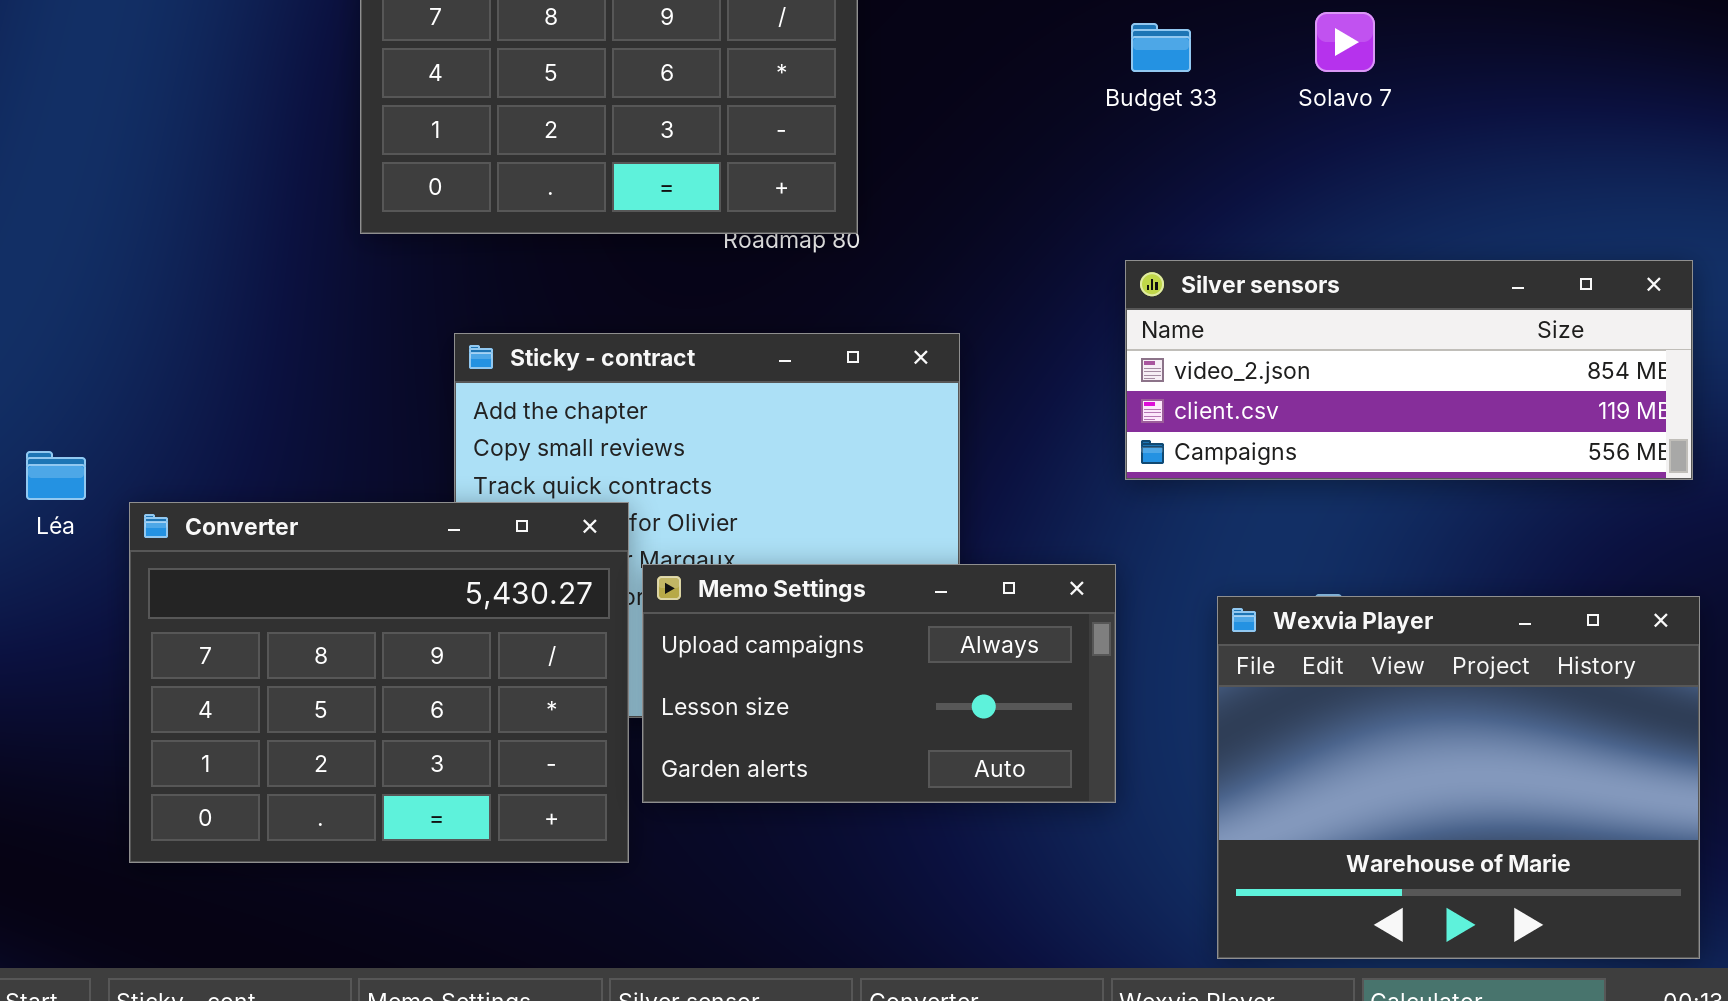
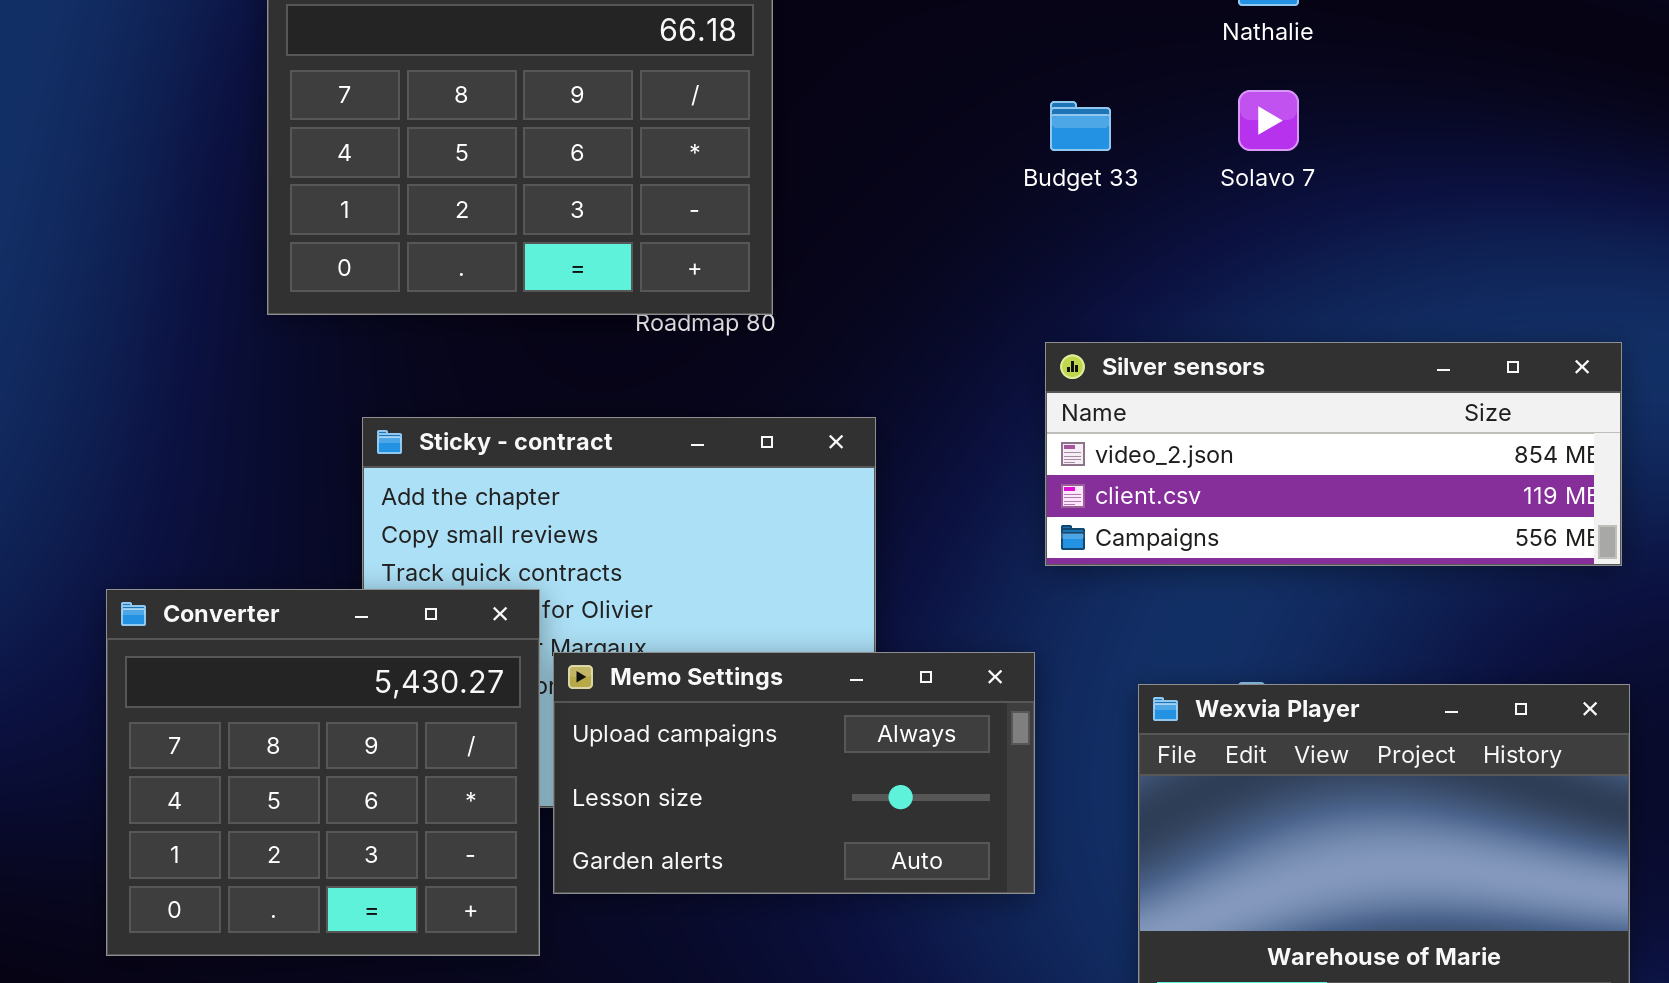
Converter: [129,502,629,863] -> [106,589,540,956], resized

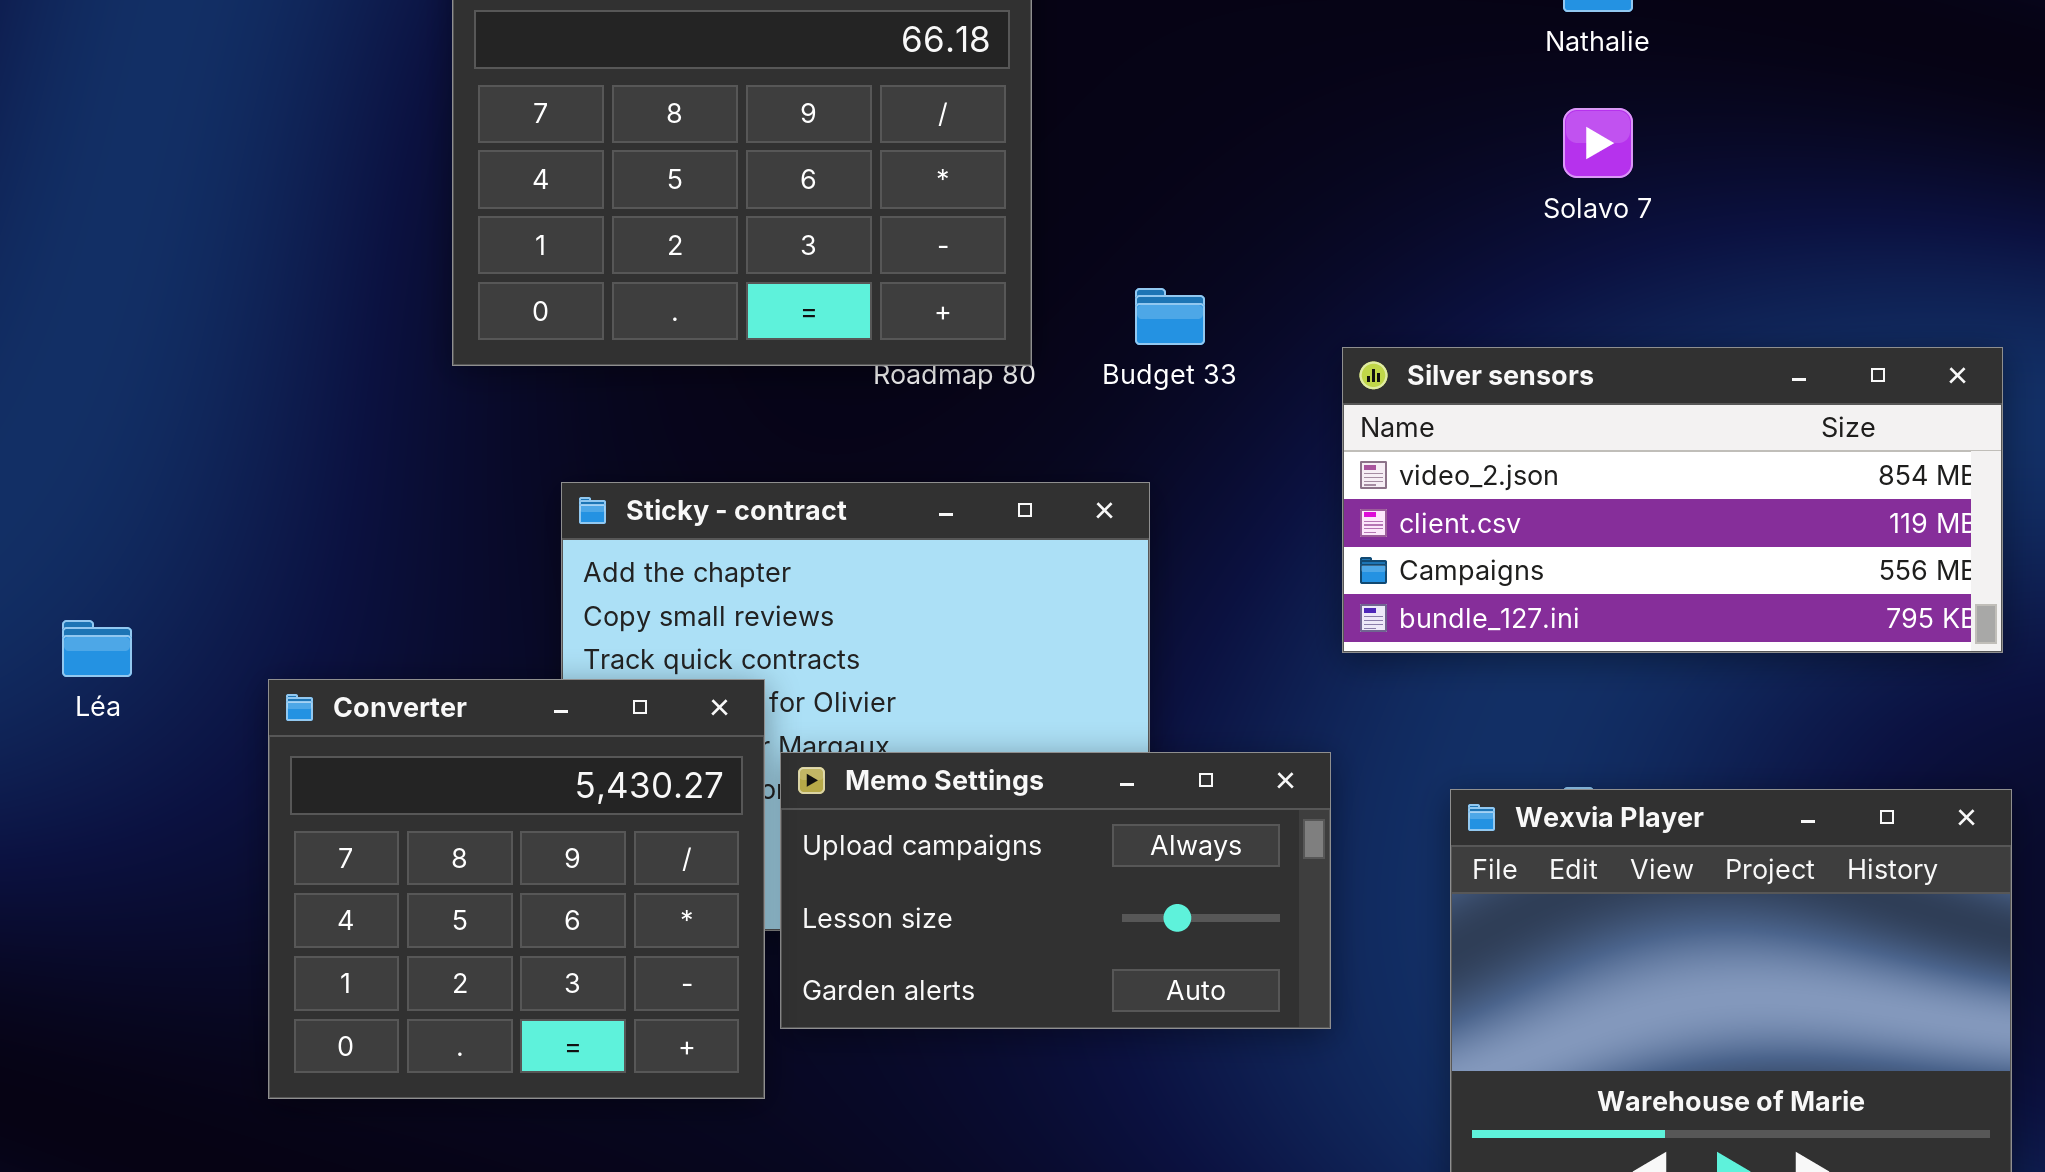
Budget 33: [1050,101,1111,151] -> [1135,288,1205,345], moved
Silver sensors: [1045,342,1622,566] -> [1342,347,2003,653], resized

